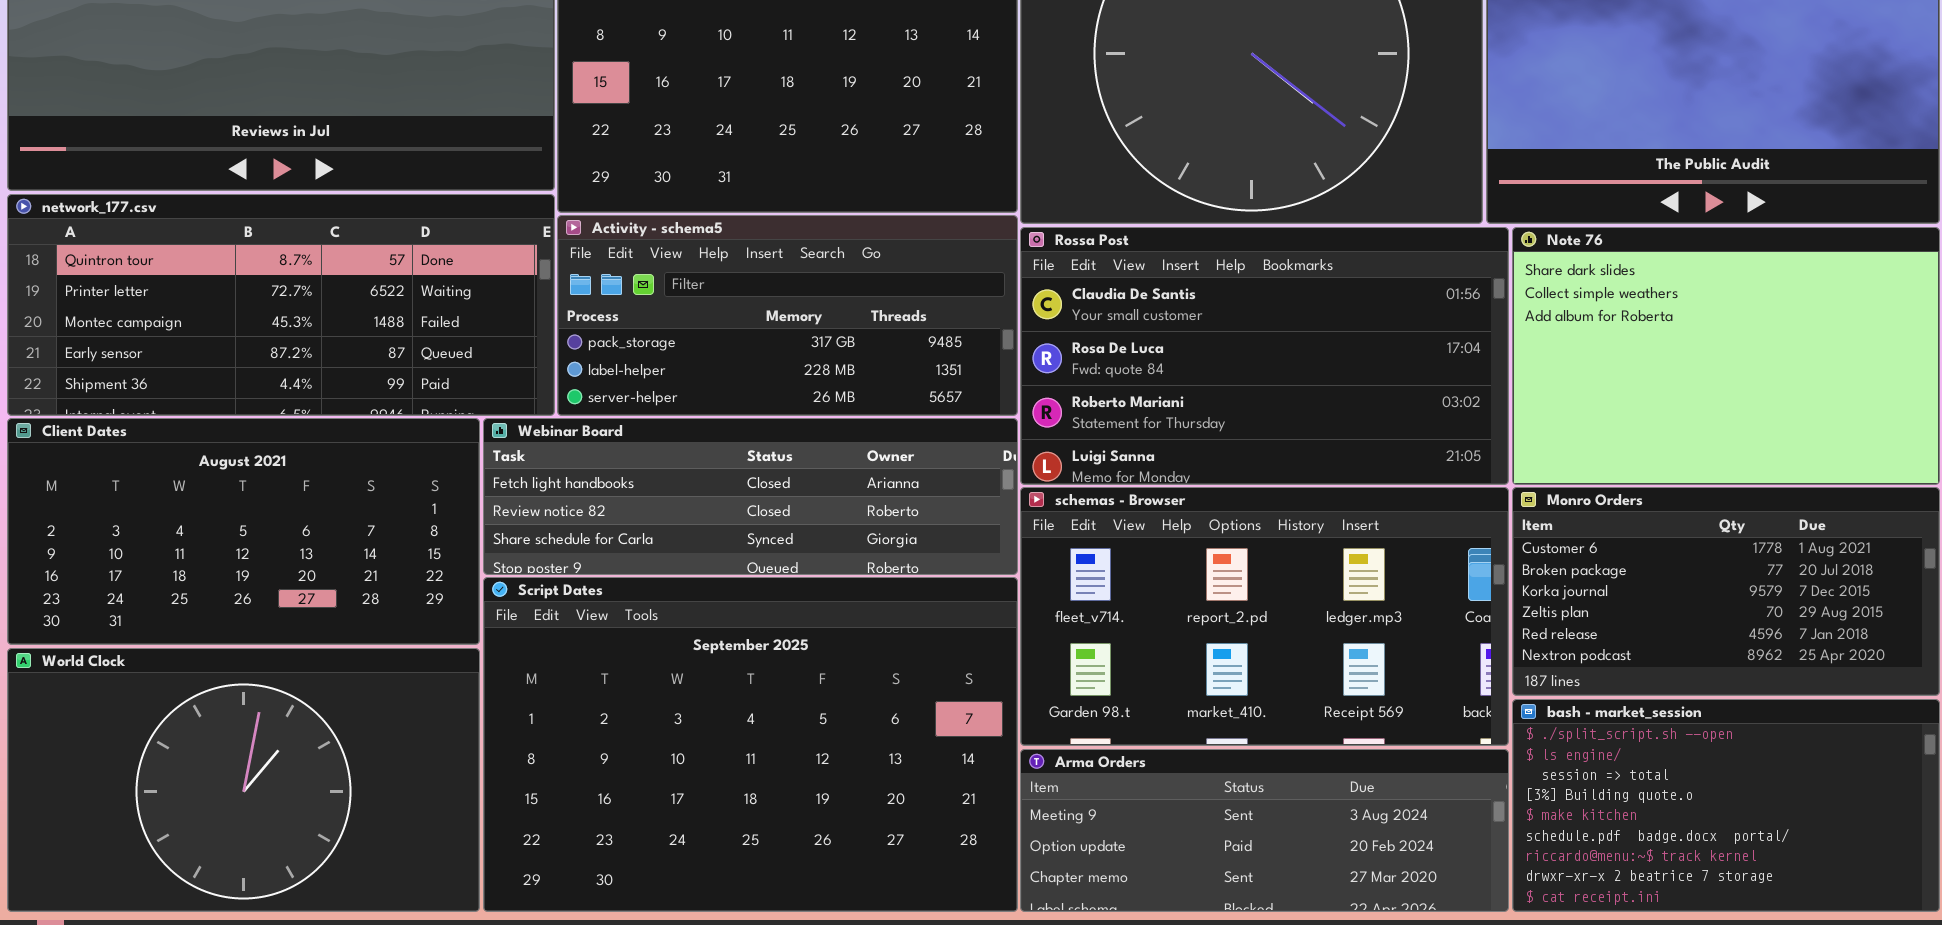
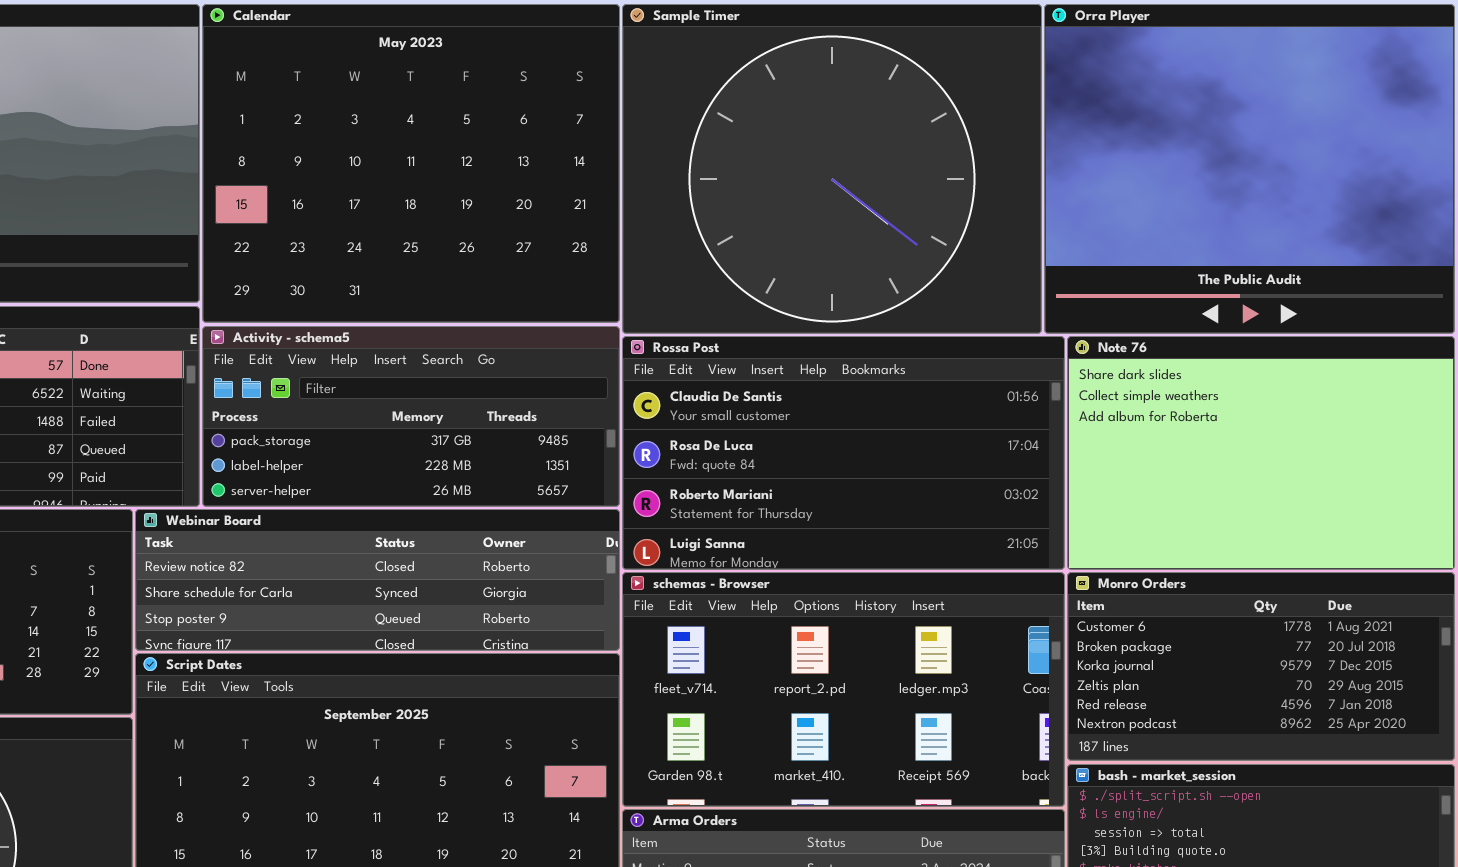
Webinar Board: [483,418,1018,575] -> [135,509,620,651], scrolled down 1 row

